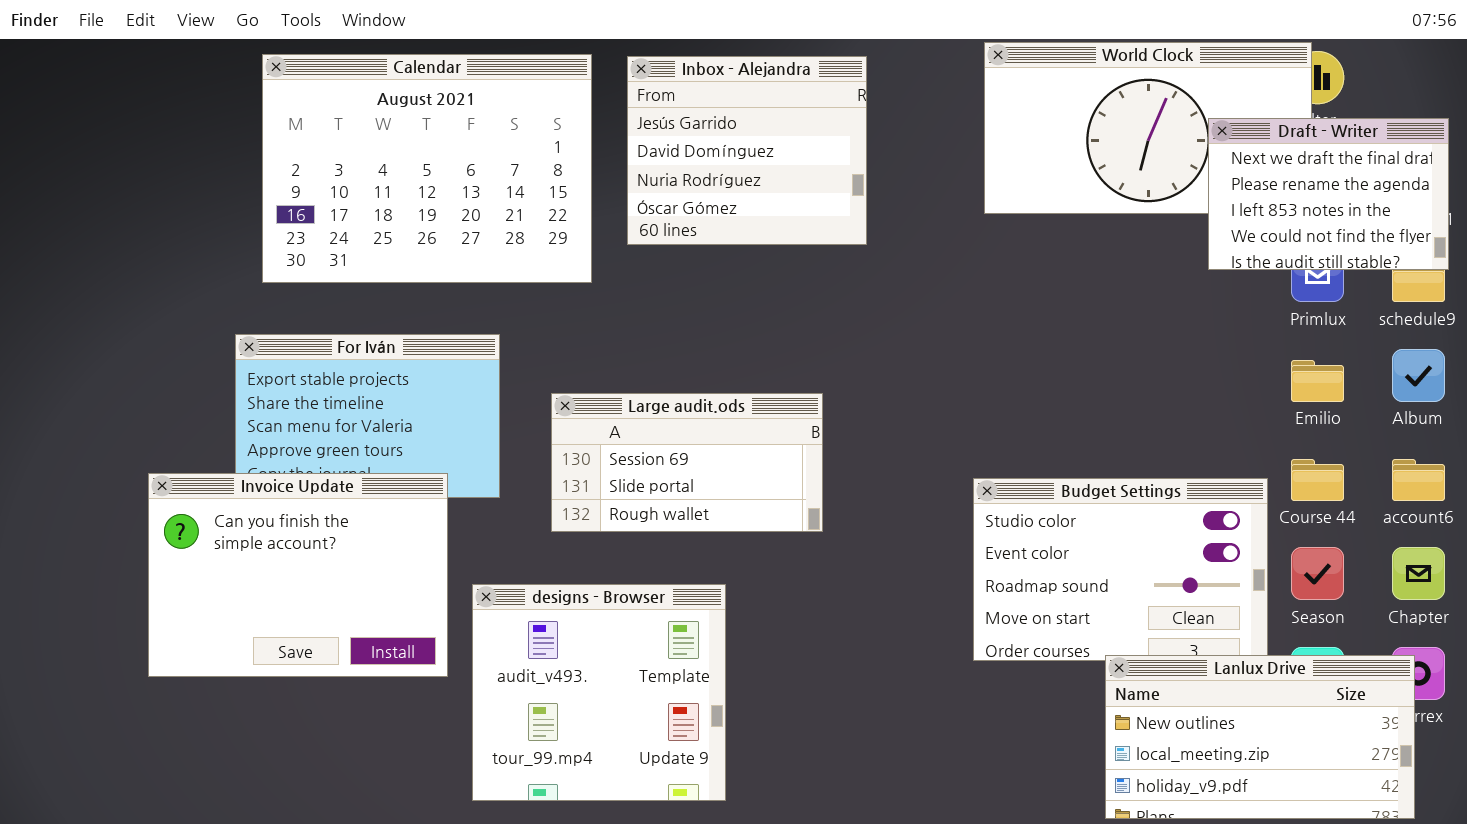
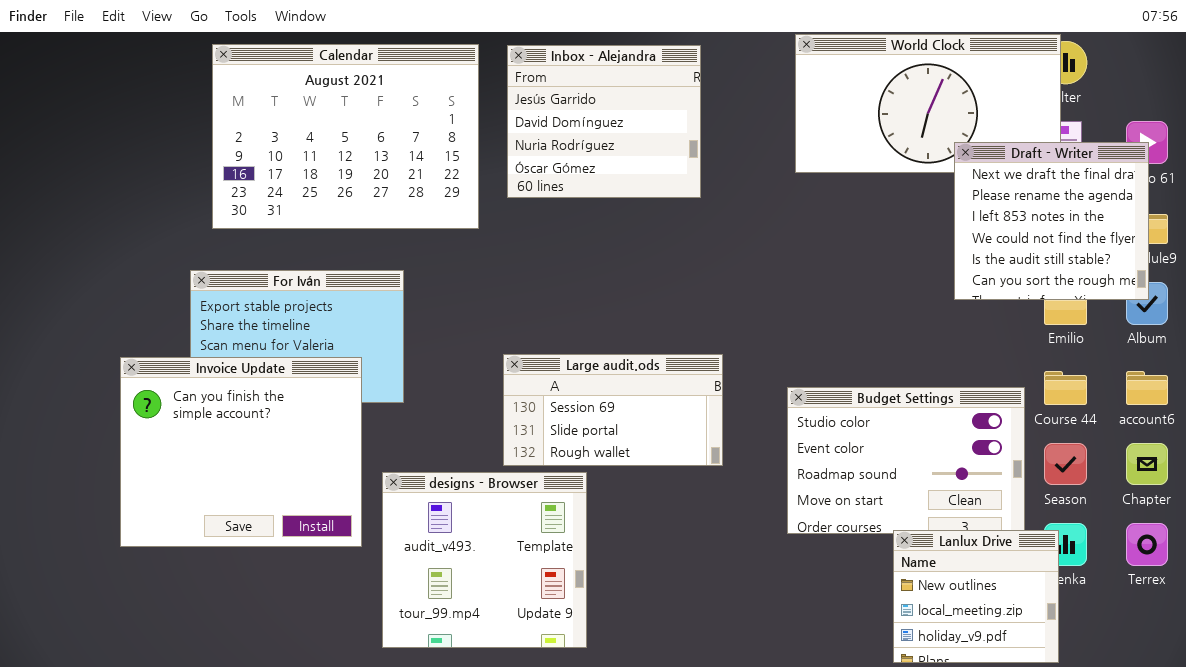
Draft - Writer: [1208,118,1449,270] -> [954,142,1149,300], moved, resized
Large audit.ods: [551,393,823,532] -> [503,354,723,466], moved
Invoice Update: [148,473,448,677] -> [120,357,362,547], resized
Lanlux Drive: [1105,655,1415,819] -> [893,530,1059,663], resized

